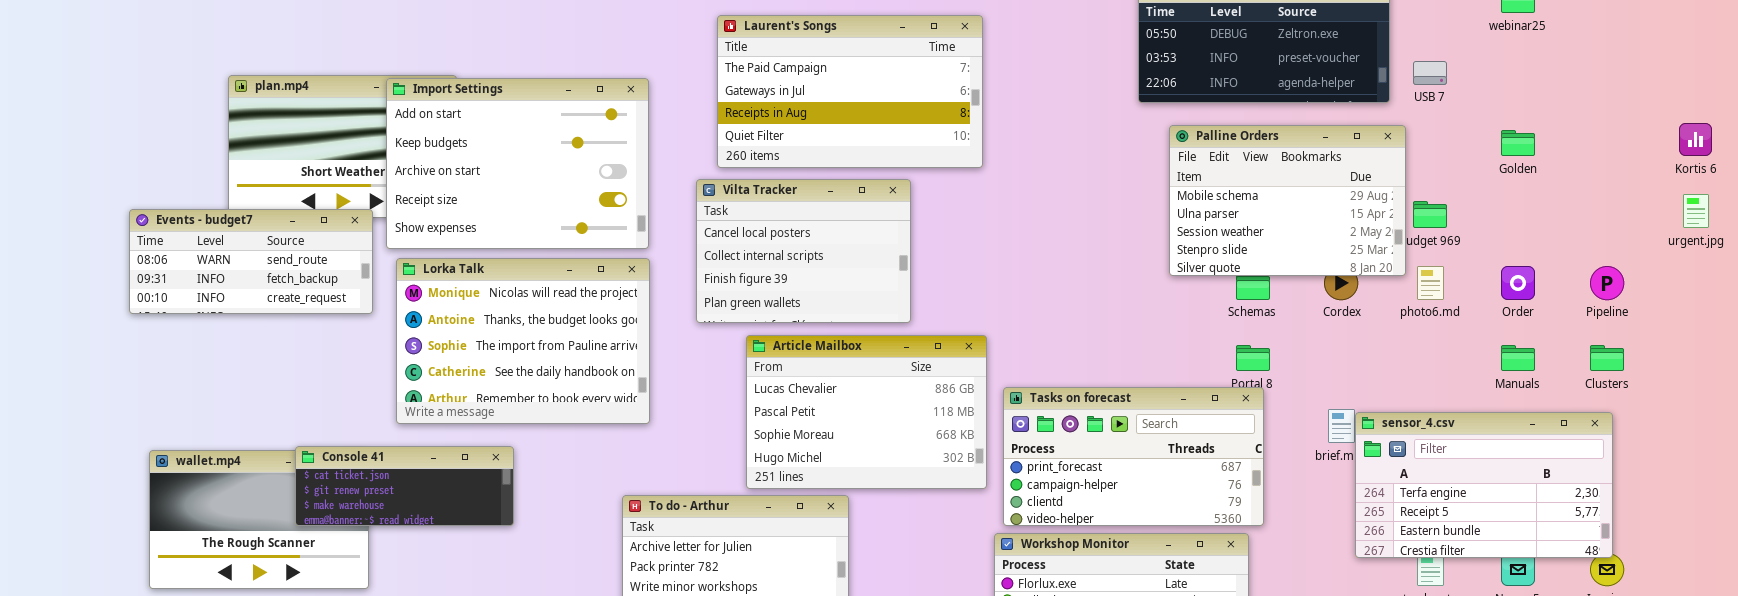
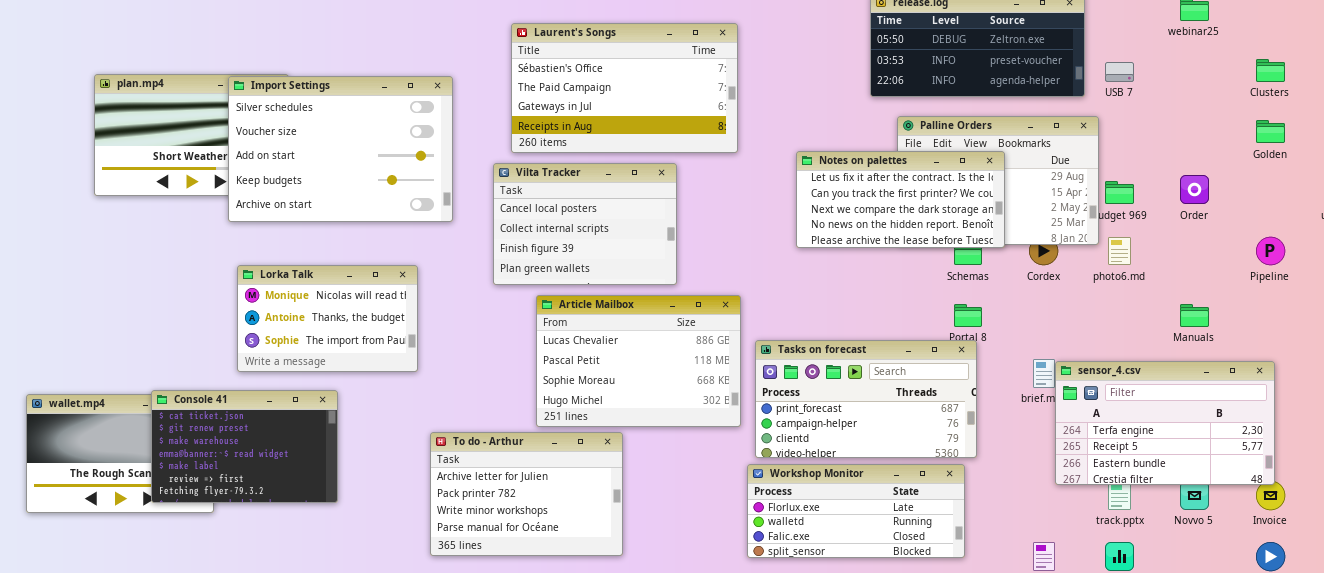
Laurent's Songs: [717,15,983,168] -> [511,23,738,153], scrolled up 1 row
Import Settings: [386,78,649,249] -> [228,76,453,222], scrolled up 2 rows
Golden: [1501,130,1535,156] -> [1256,120,1285,143], moved
Notes on palettes: none -> [796,151,1005,248], opened
Events - budget7: [129,209,373,314] -> none, closed
Lorka Talk: [396,258,650,424] -> [237,265,418,372], resized
Order: [1501,266,1535,300] -> [1180,175,1209,204], moved
Clusters: [1590,345,1624,371] -> [1256,59,1285,82], moved
Console 41: [295,446,514,526] -> [151,390,338,503], resized

